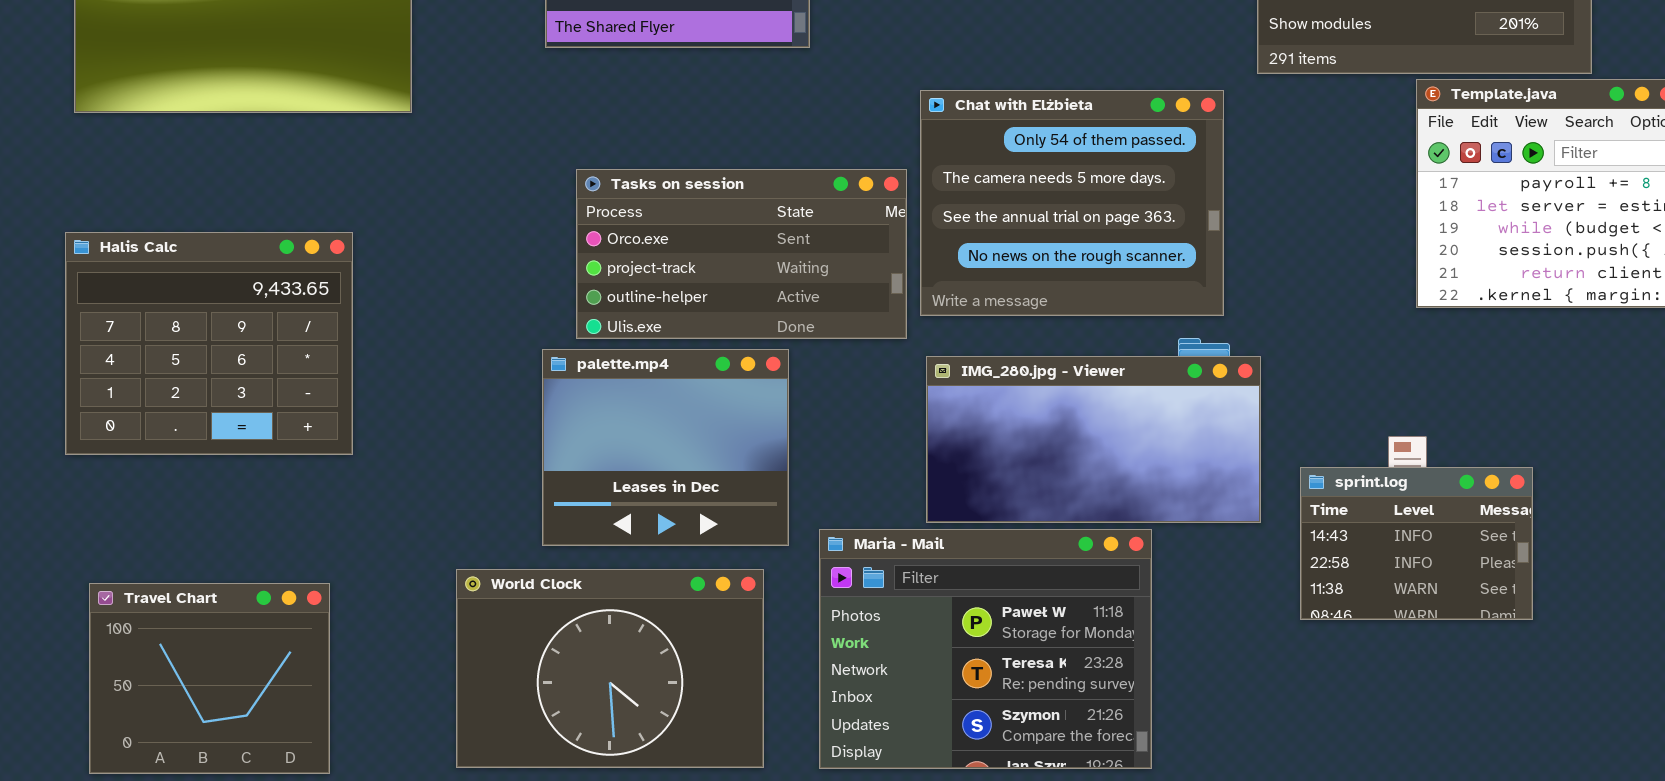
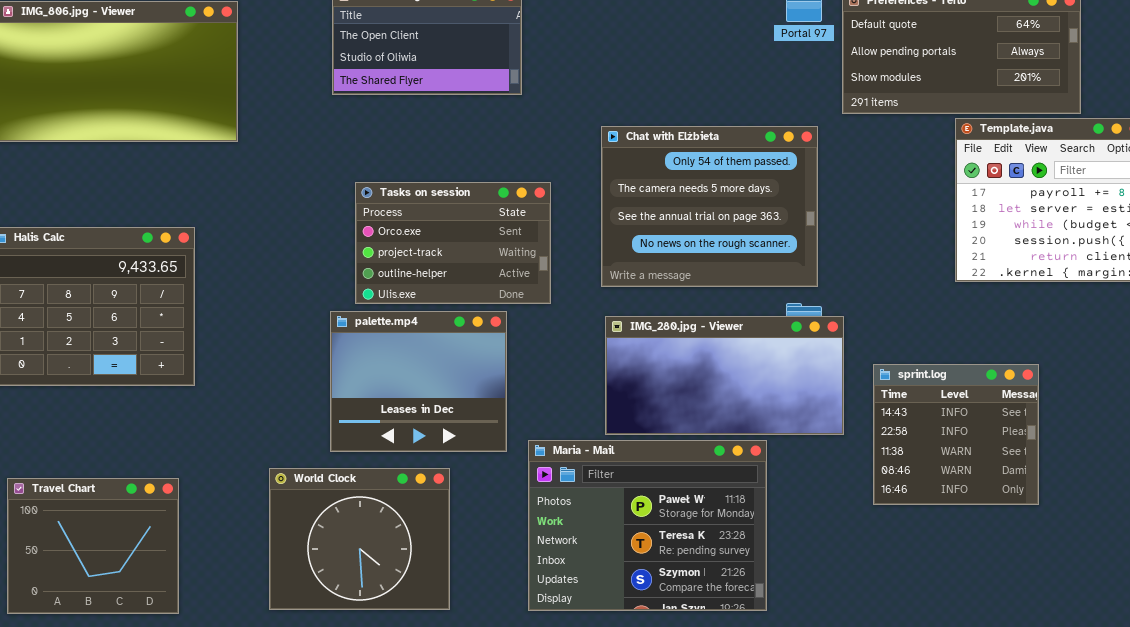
Tasks on session: [576,169,907,339] -> [355,182,551,304], resized
sprint.log: [1300,467,1533,620] -> [873,364,1039,505], resized
World Clock: [456,569,764,768] -> [269,468,450,610], resized

